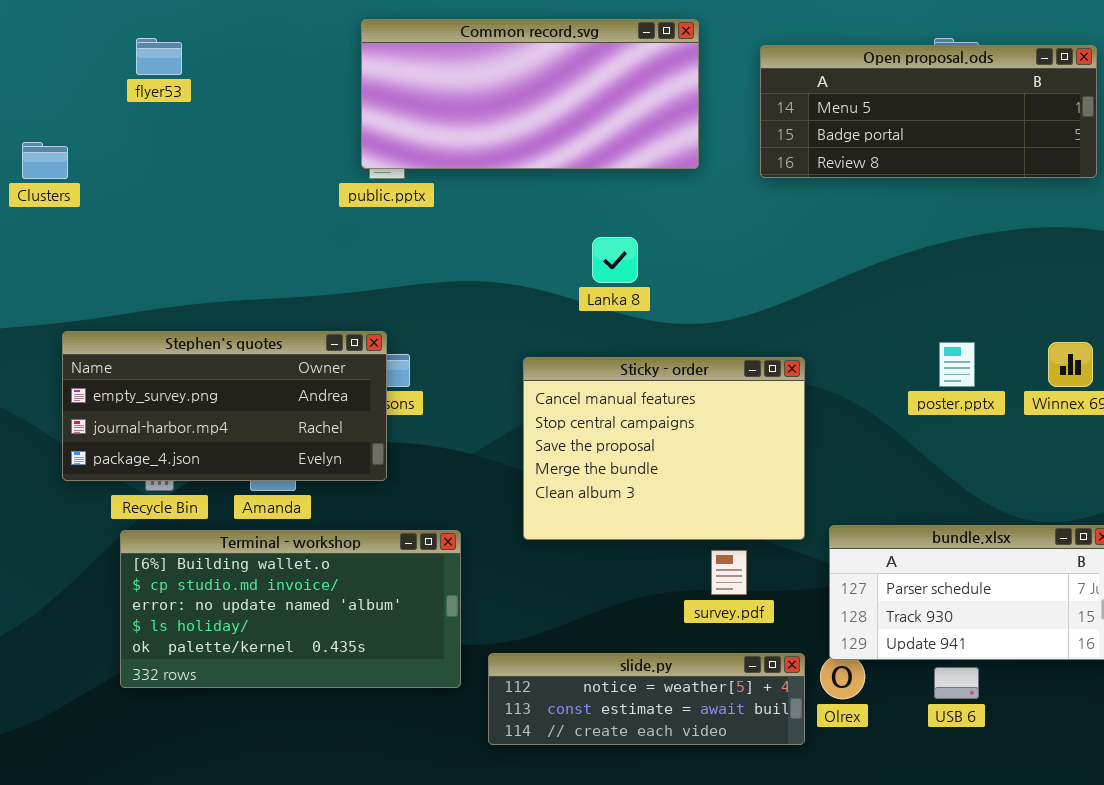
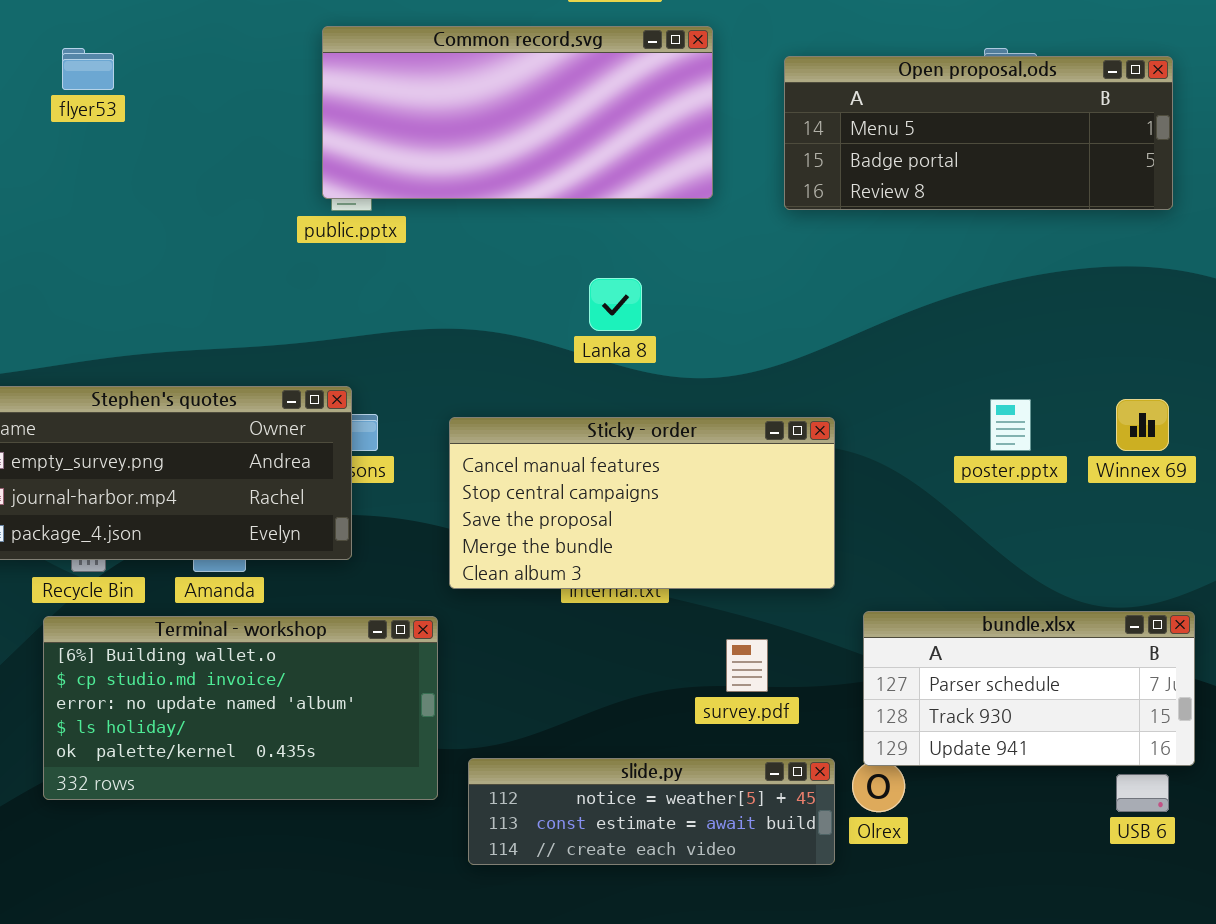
Sticky - order: [523,357,805,540] -> [449,417,835,589], resized
USB 6: [934,667,979,699] -> [1116,774,1169,812], moved

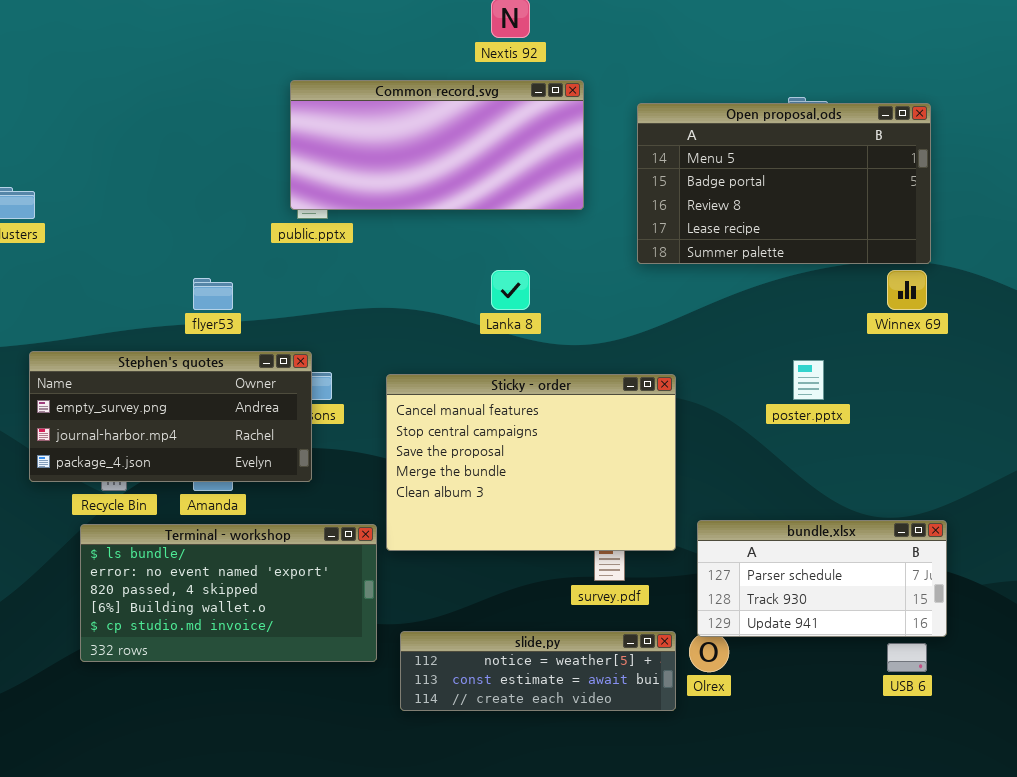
flyer53: [62,48,114,90] -> [193,278,233,310], moved
Open proposal.ods: [784,56,1173,210] -> [637,103,931,264], resized
Winnex 69: [1116,399,1169,451] -> [887,270,927,310], moved
Sticky - order: [449,417,835,589] -> [386,374,676,551], resized
Terminal - workshop: [43,616,438,800] -> [80,524,377,662], scrolled up 3 rows

